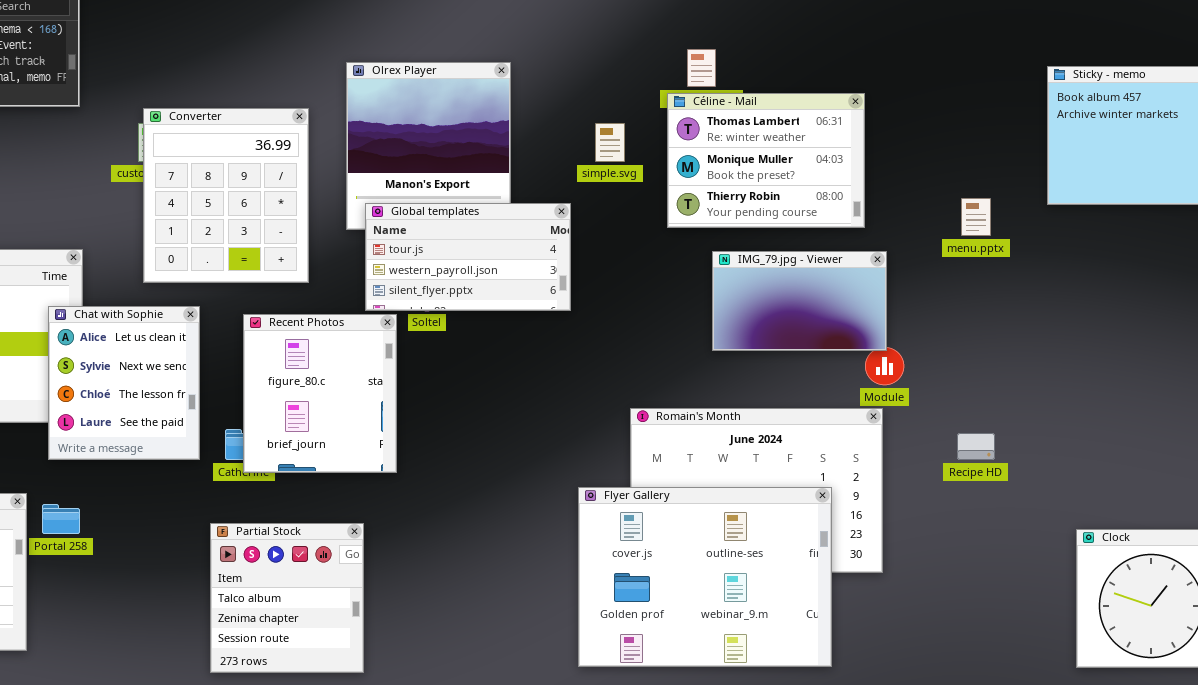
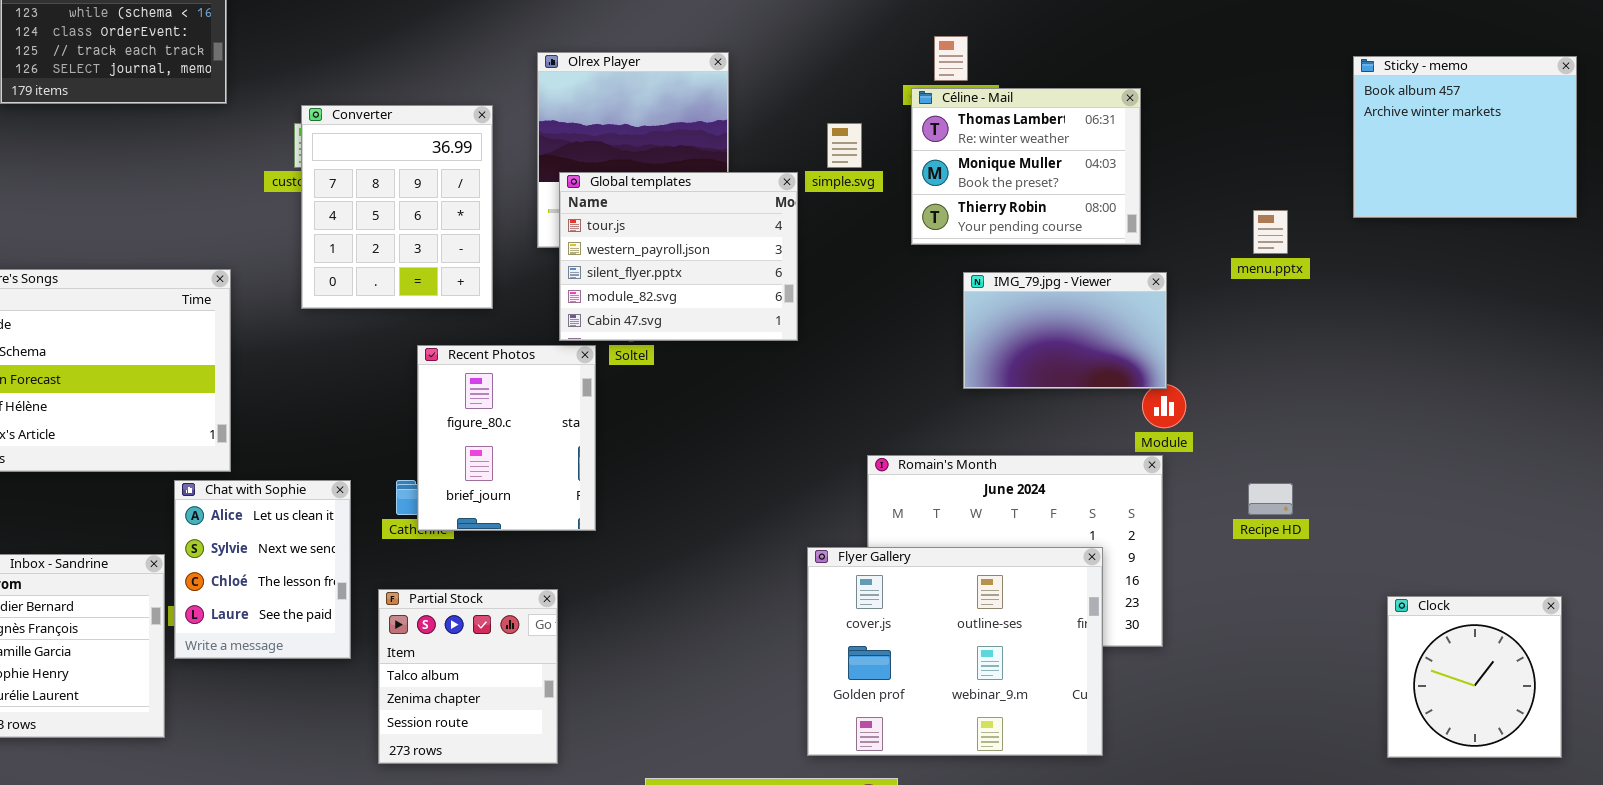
Global templates: [365,203,571,311] -> [559,172,798,341], resized
Chat with Sophie: [48,306,200,460] -> [174,480,351,659], moved

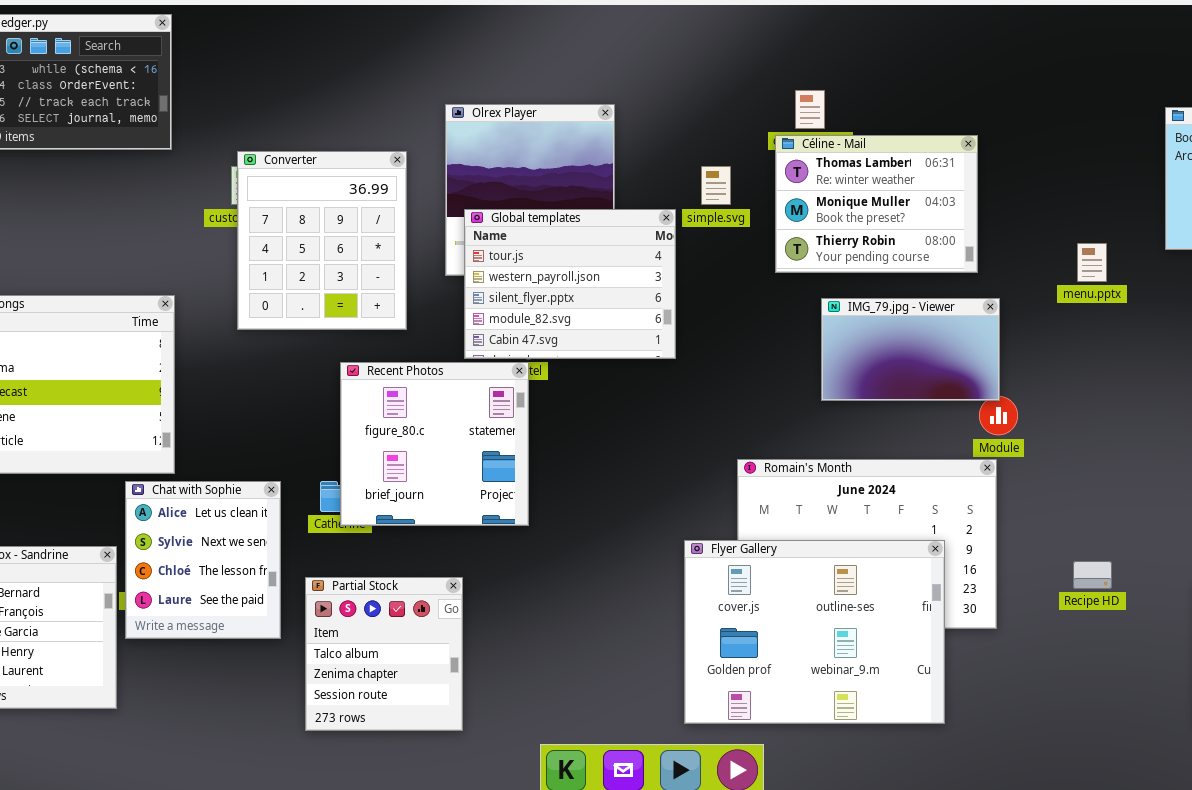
Recent Photos: [417,345,596,531] -> [340,362,529,526], resized
Recipe HD: [1248,483,1293,515] -> [1073,561,1112,589], moved

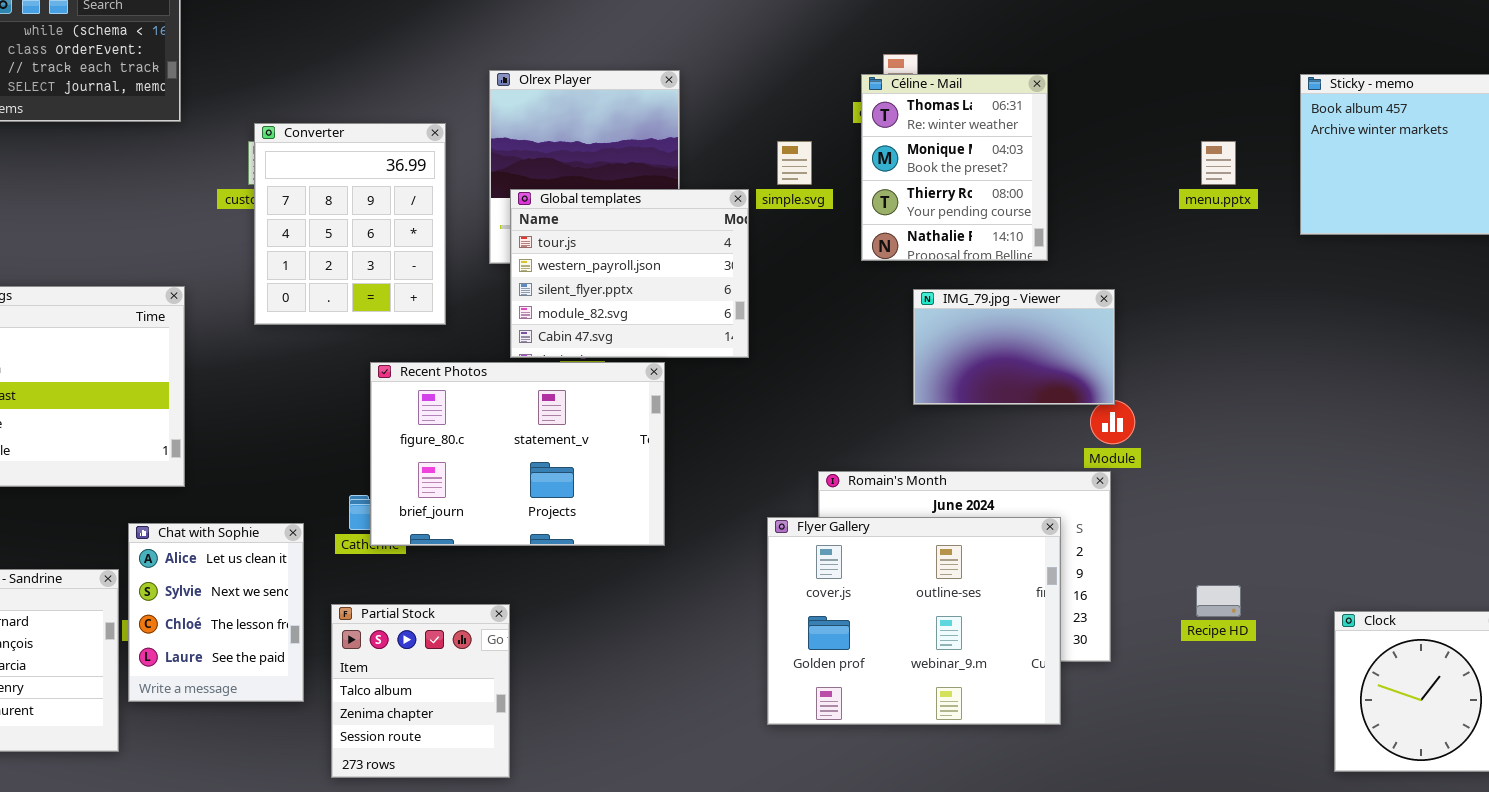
Céline - Mail: [775,135,978,273] -> [861,74,1048,261], resized
menu.pptx: [1077,243,1107,282] -> [1201,141,1236,185], moved
Recent Photos: [340,362,529,526] -> [370,362,665,546], resized
Chat with Sophie: [125,481,281,639] -> [128,523,304,702], moved
Flyer Gallery: [684,540,945,724] -> [767,517,1061,725], moved

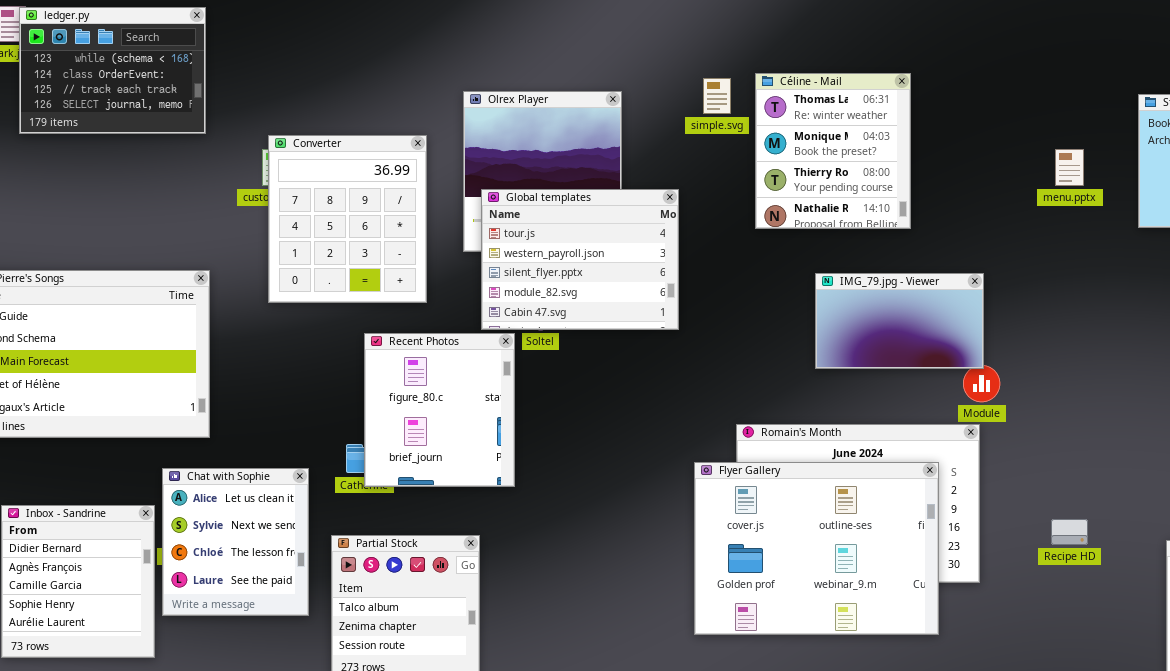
Céline - Mail: [861,74,1048,261] -> [755,73,911,229], moved
simple.svg: [777,141,812,185] -> [703,78,731,114], moved
Recent Photos: [370,362,665,546] -> [364,333,515,487], resized

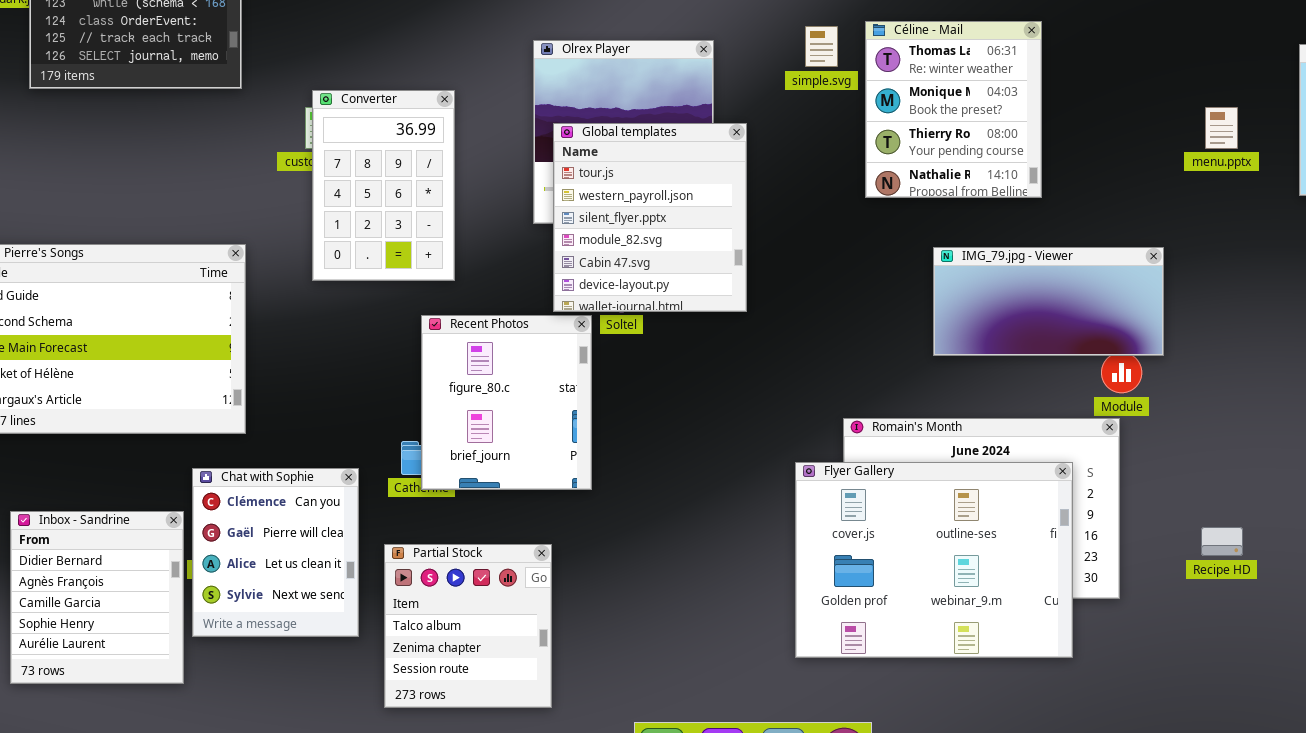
Converter: [268,135,427,303] -> [312,90,455,281], resized
Global templates: [481,189,679,330] -> [553,123,747,312], resized
IMG_79.jpg - Viewer: [815,273,984,369] -> [933,247,1164,356], resized
Chat with Sophie: [162,468,309,616] -> [192,468,359,637], scrolled up 2 rows

